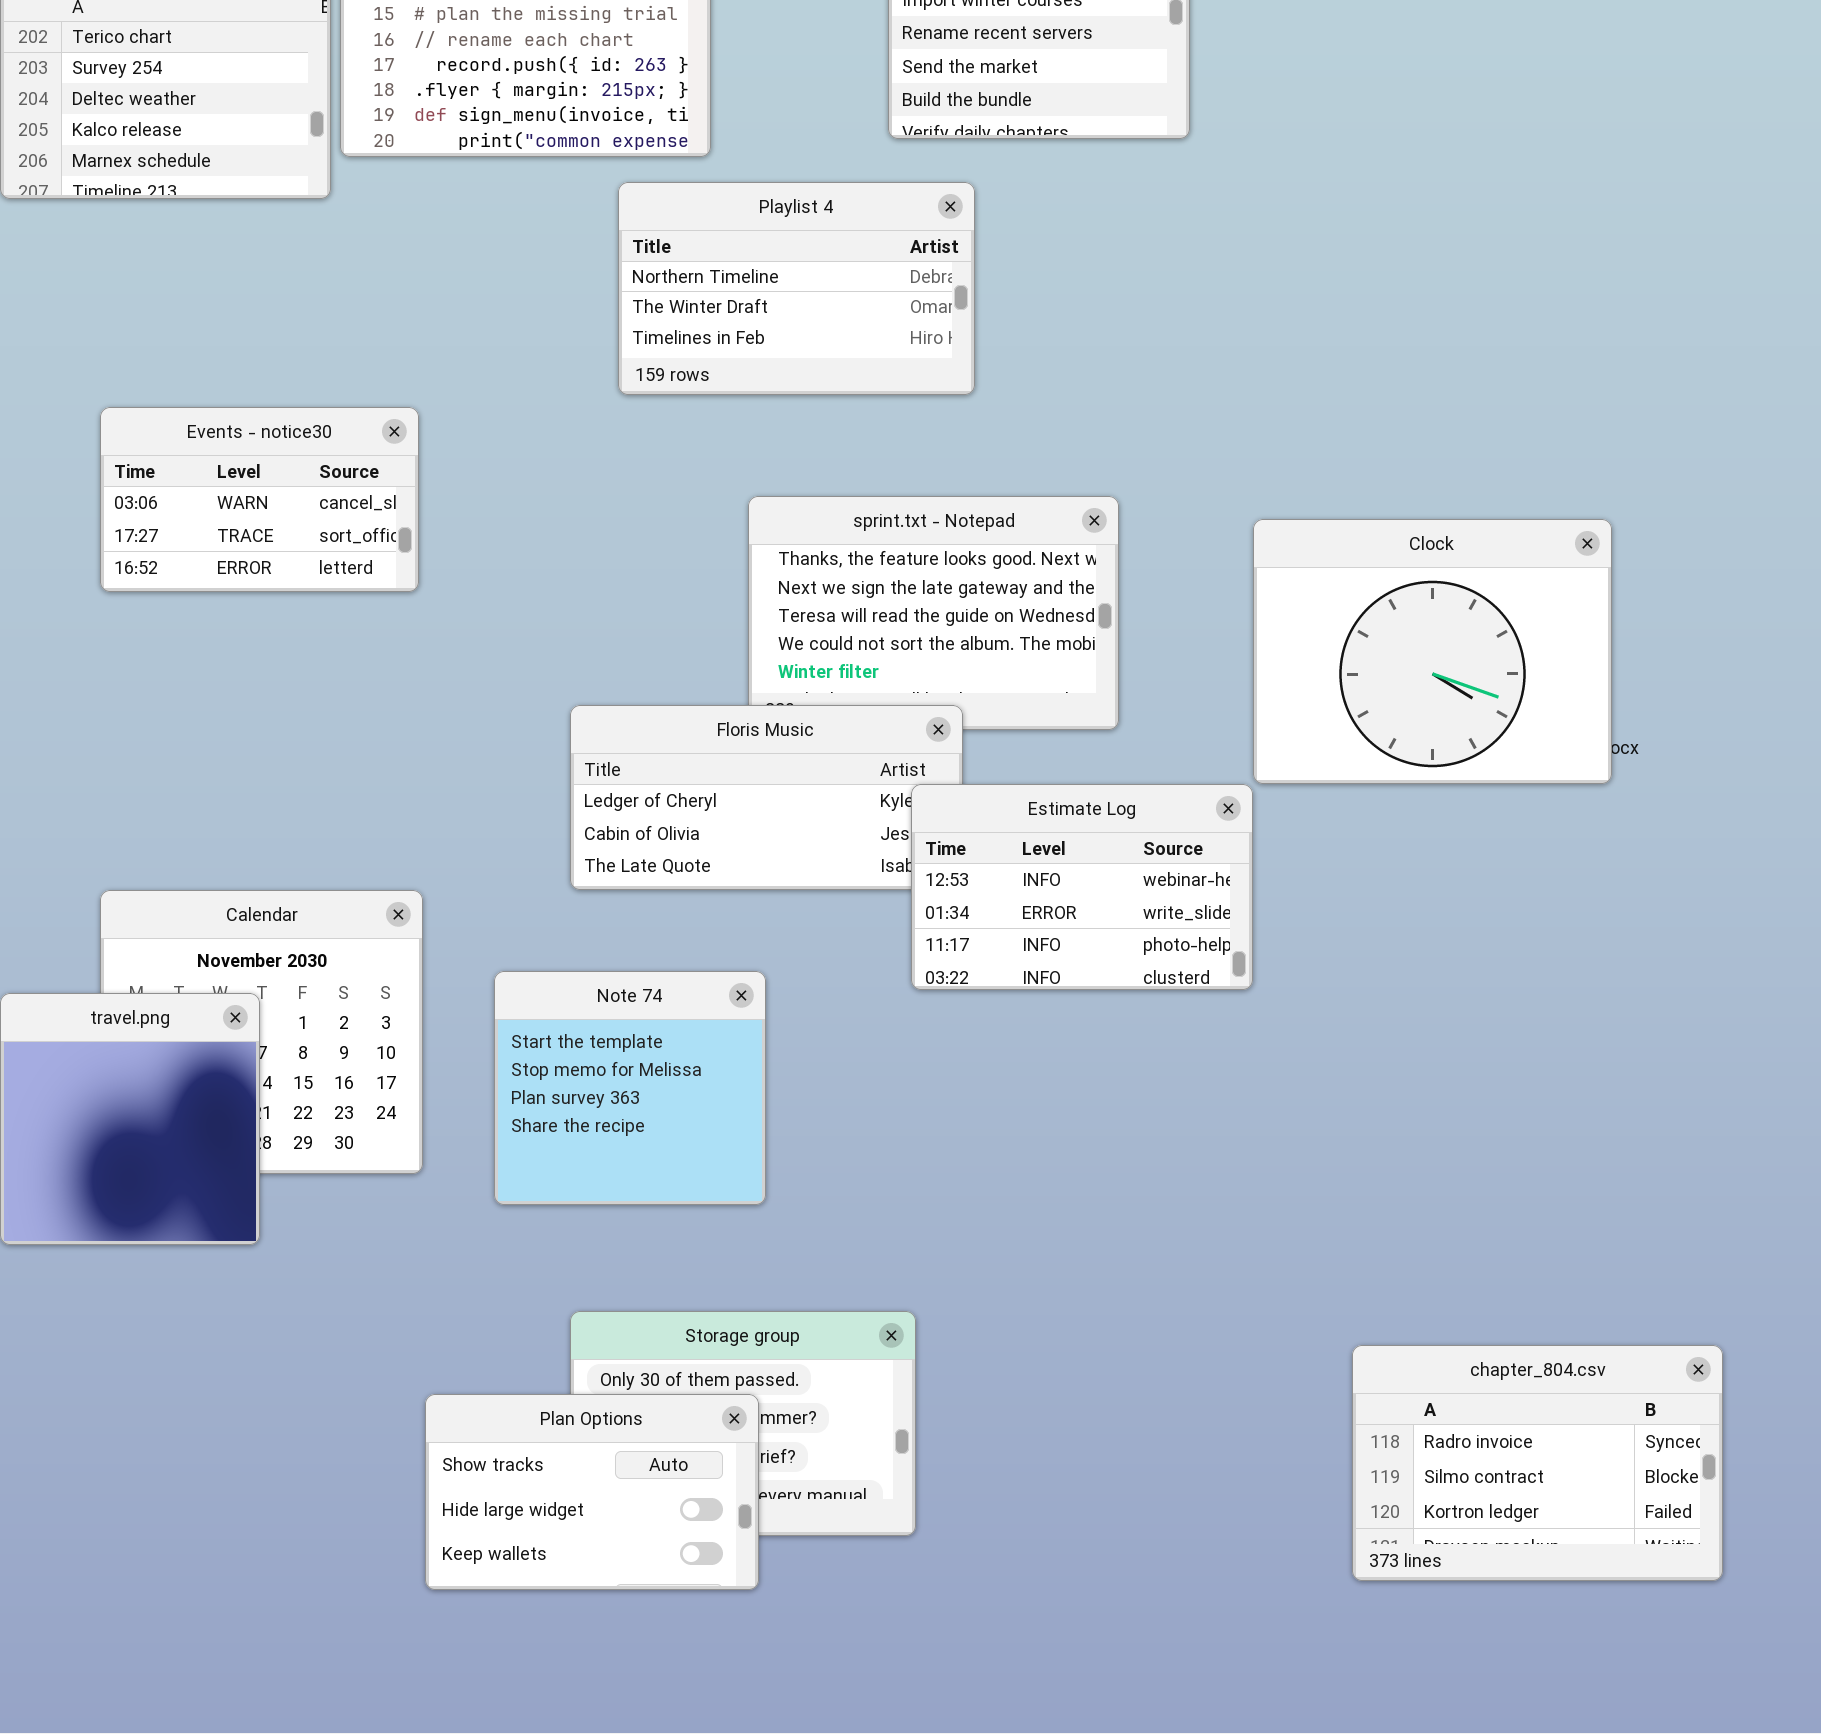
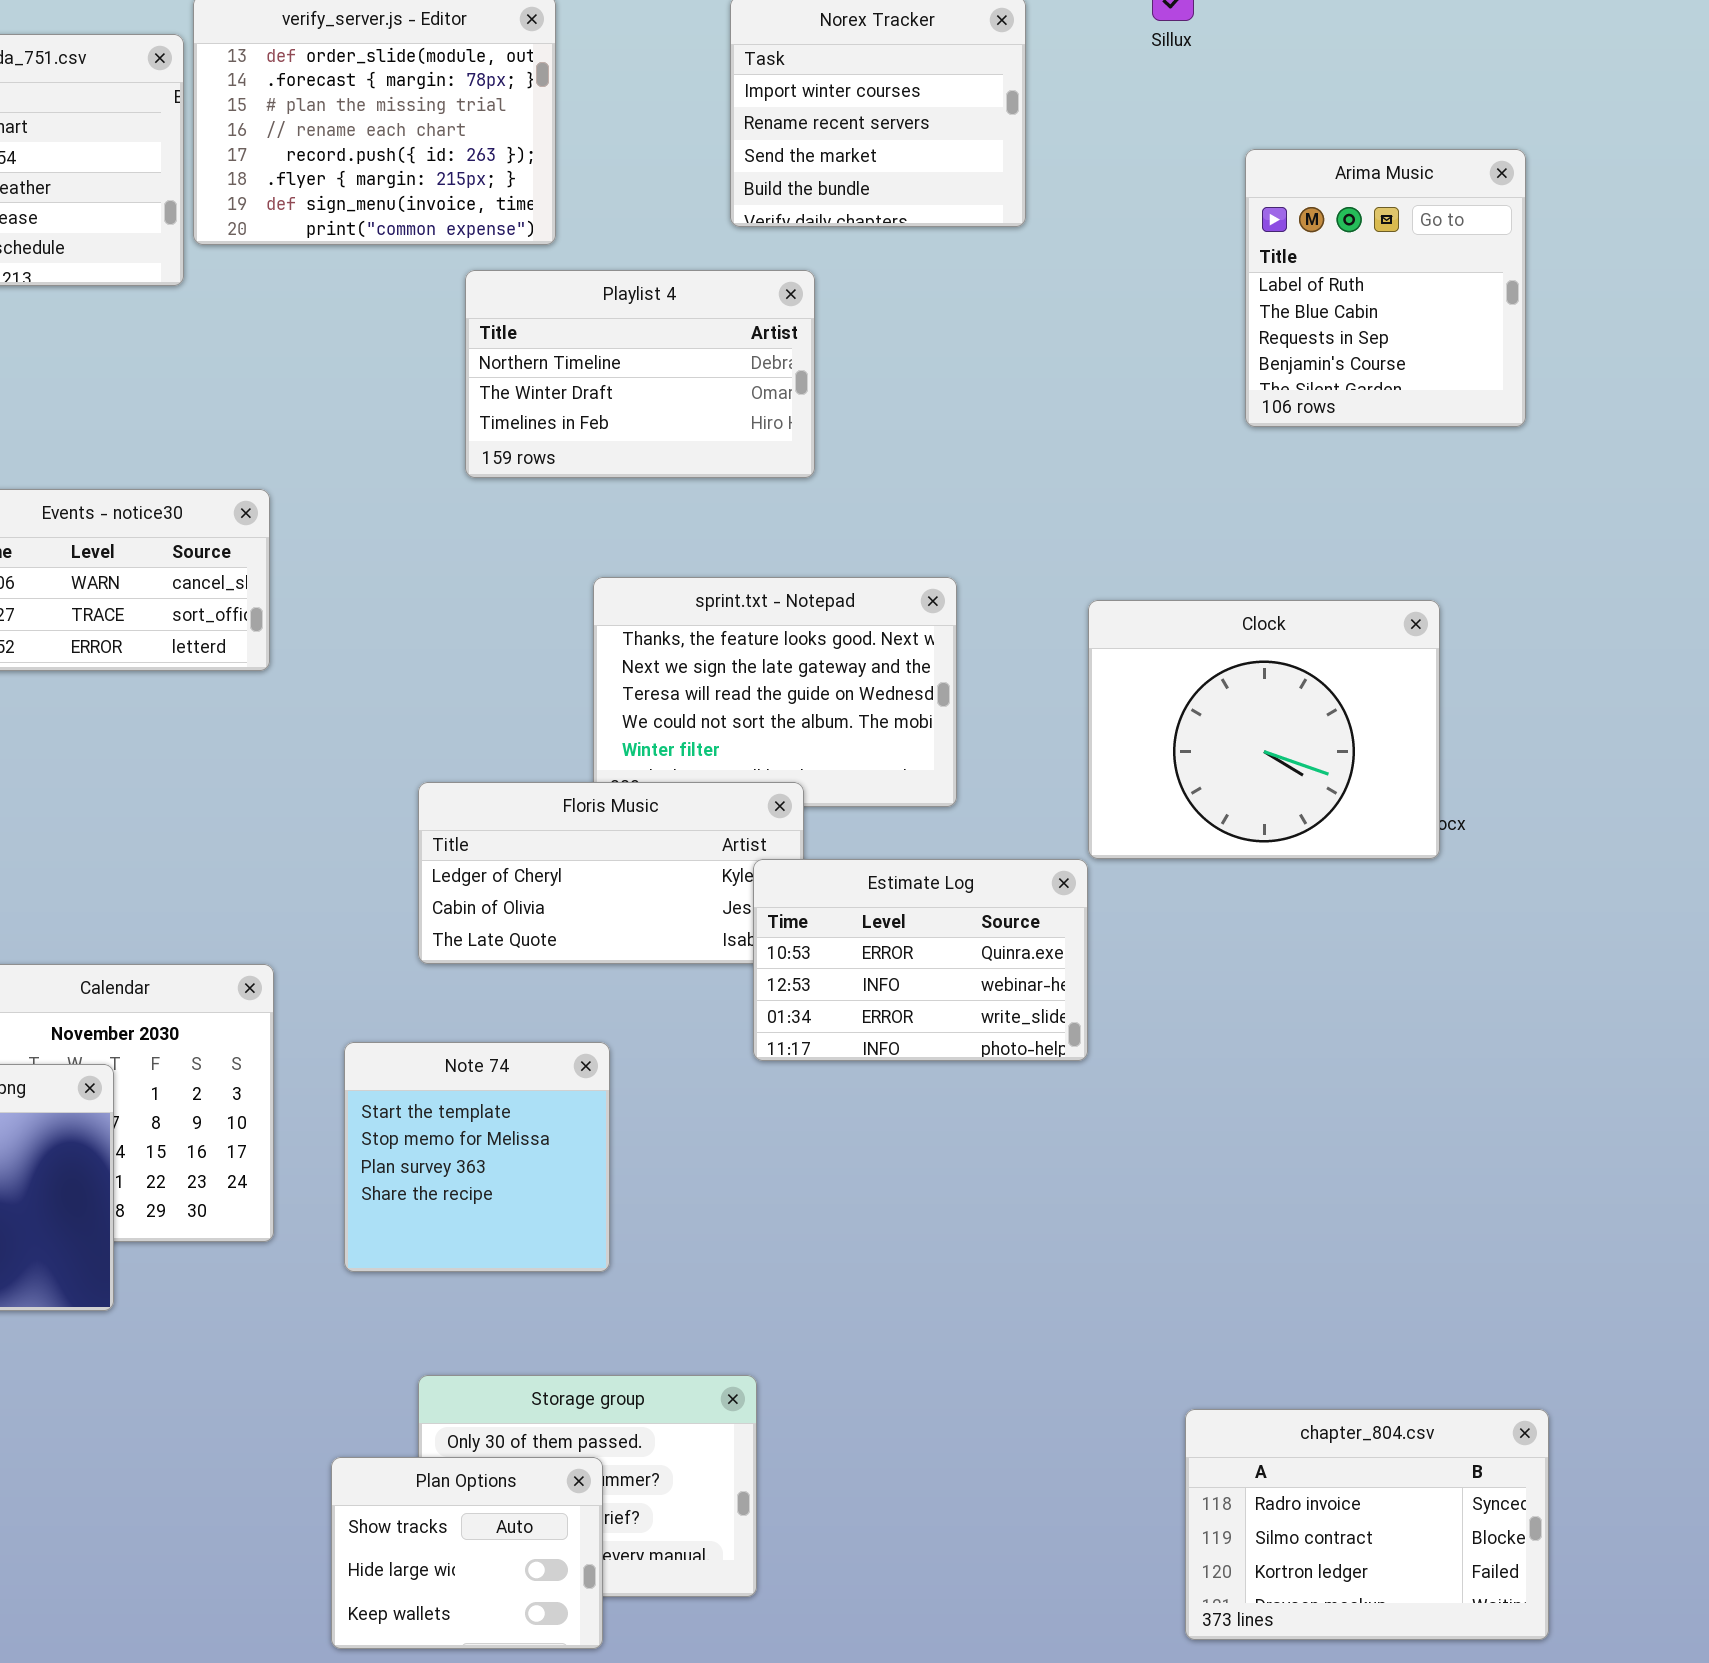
Arima Music: none -> [1245,149,1526,427], opened
Estimate Log: [911,784,1253,990] -> [753,859,1088,1061], scrolled up 1 row
Plan Options: [425,1394,759,1590] -> [331,1457,603,1649], resized

